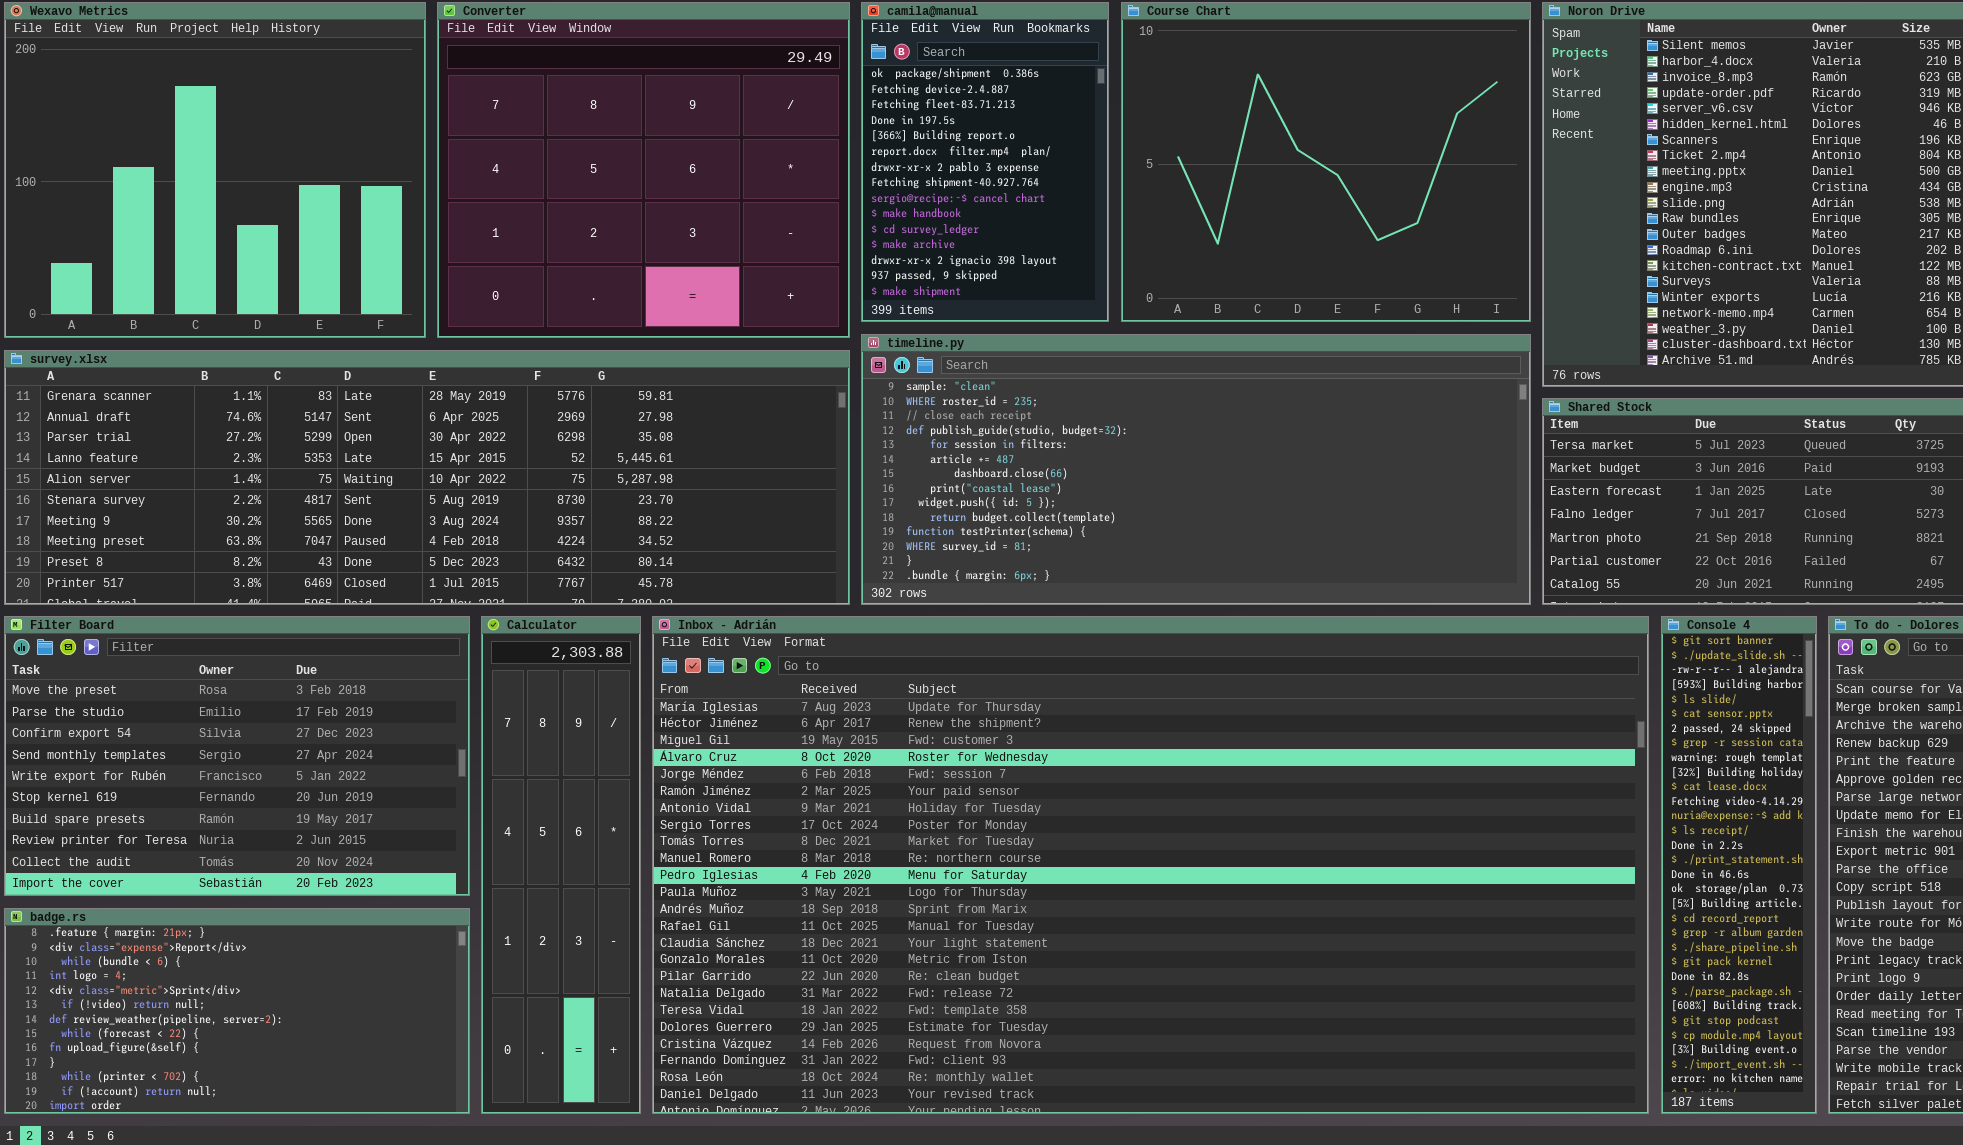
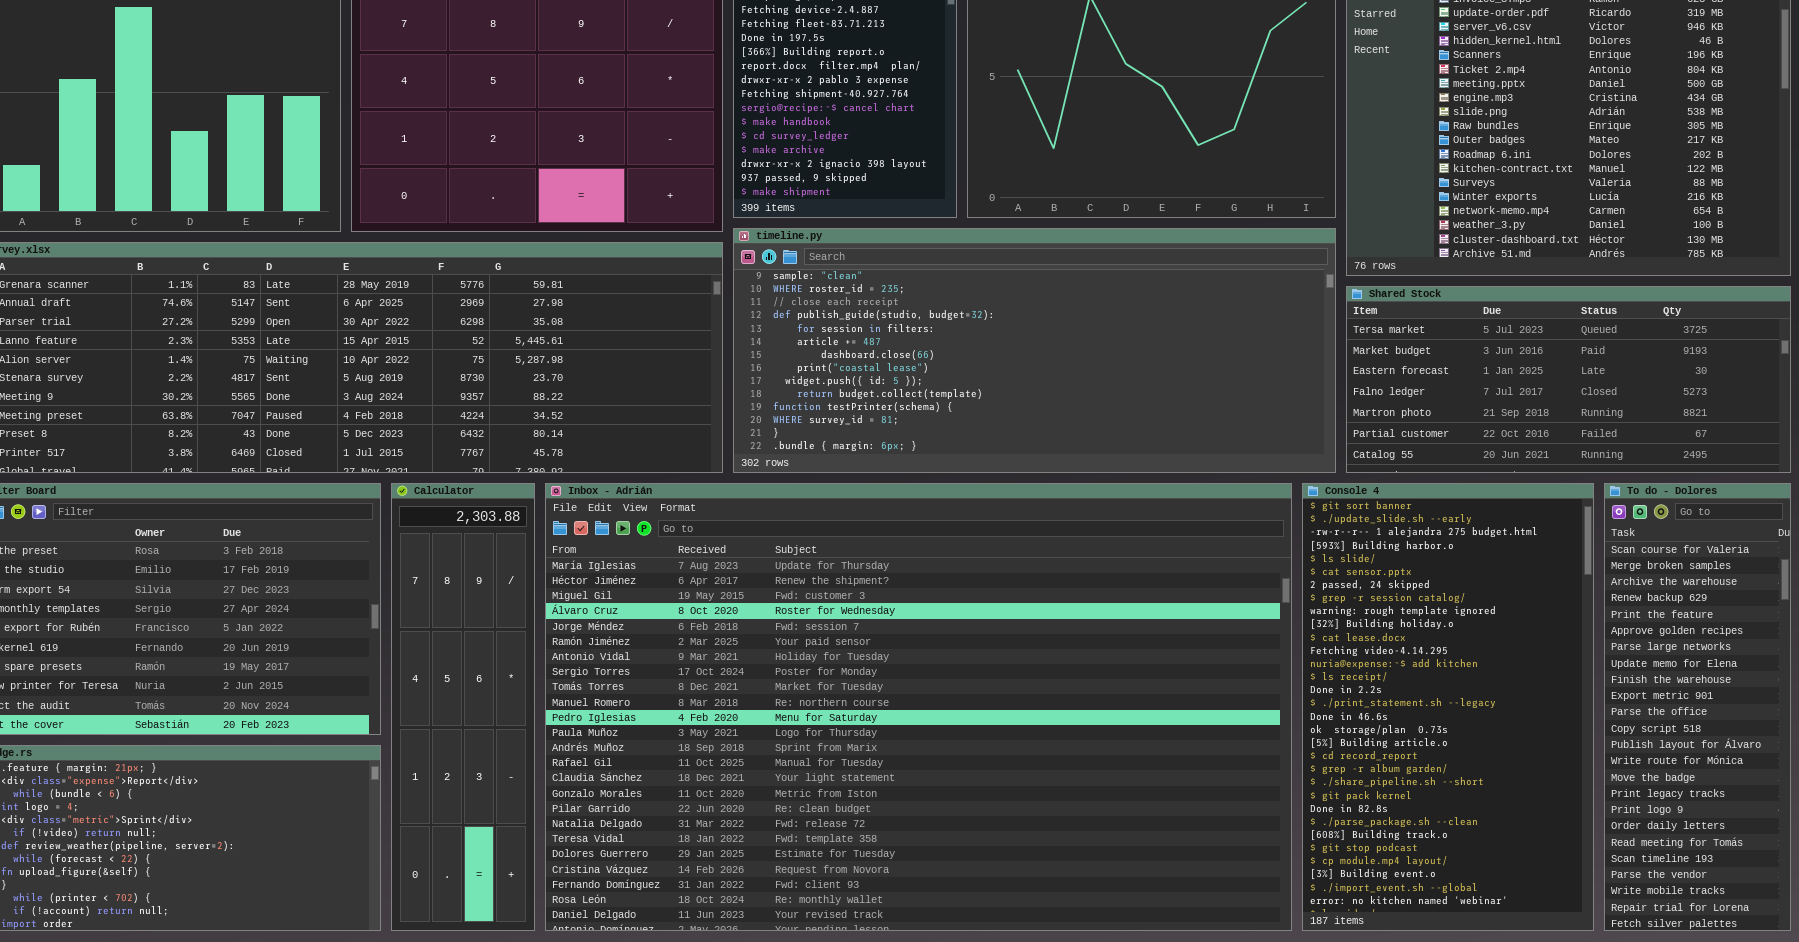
Inbox - Adrián: [652,616,1649,1114] -> [545,483,1292,931], resized
Console 4: [1661,616,1817,1114] -> [1302,483,1594,931], resized

